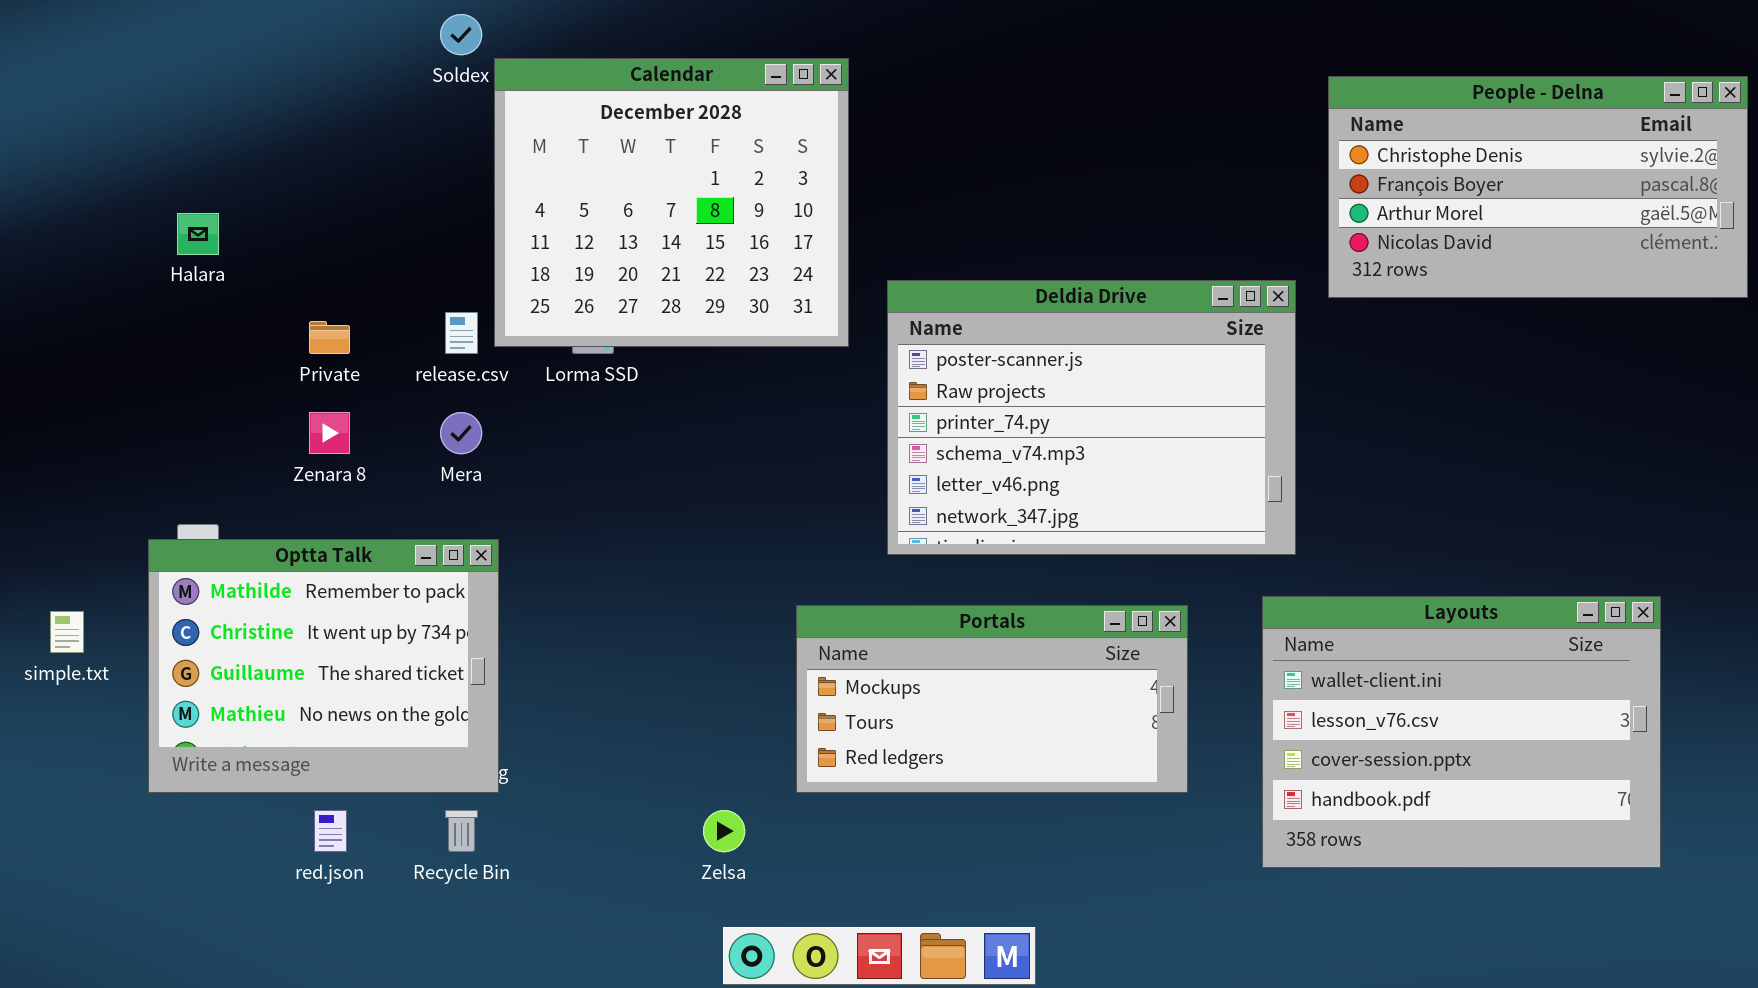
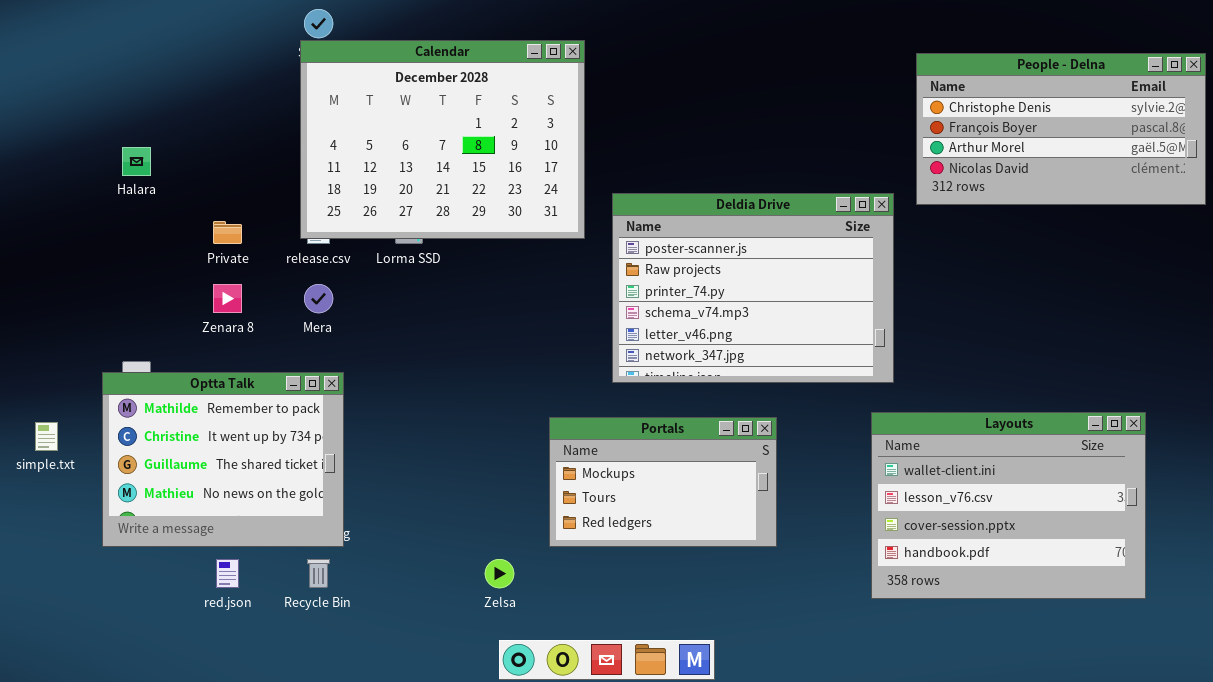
Calendar: [494,58,849,347] -> [300,40,585,239], resized
Portals: [796,605,1188,793] -> [549,417,777,547], resized

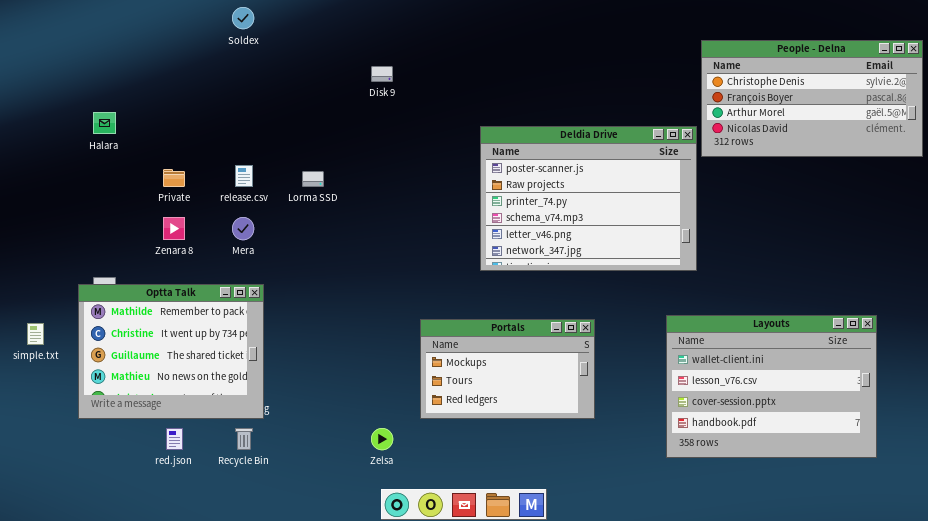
Calendar: [300,40,585,239] -> none, closed
Deldia Drive: [612,193,894,383] -> [480,126,697,271], moved

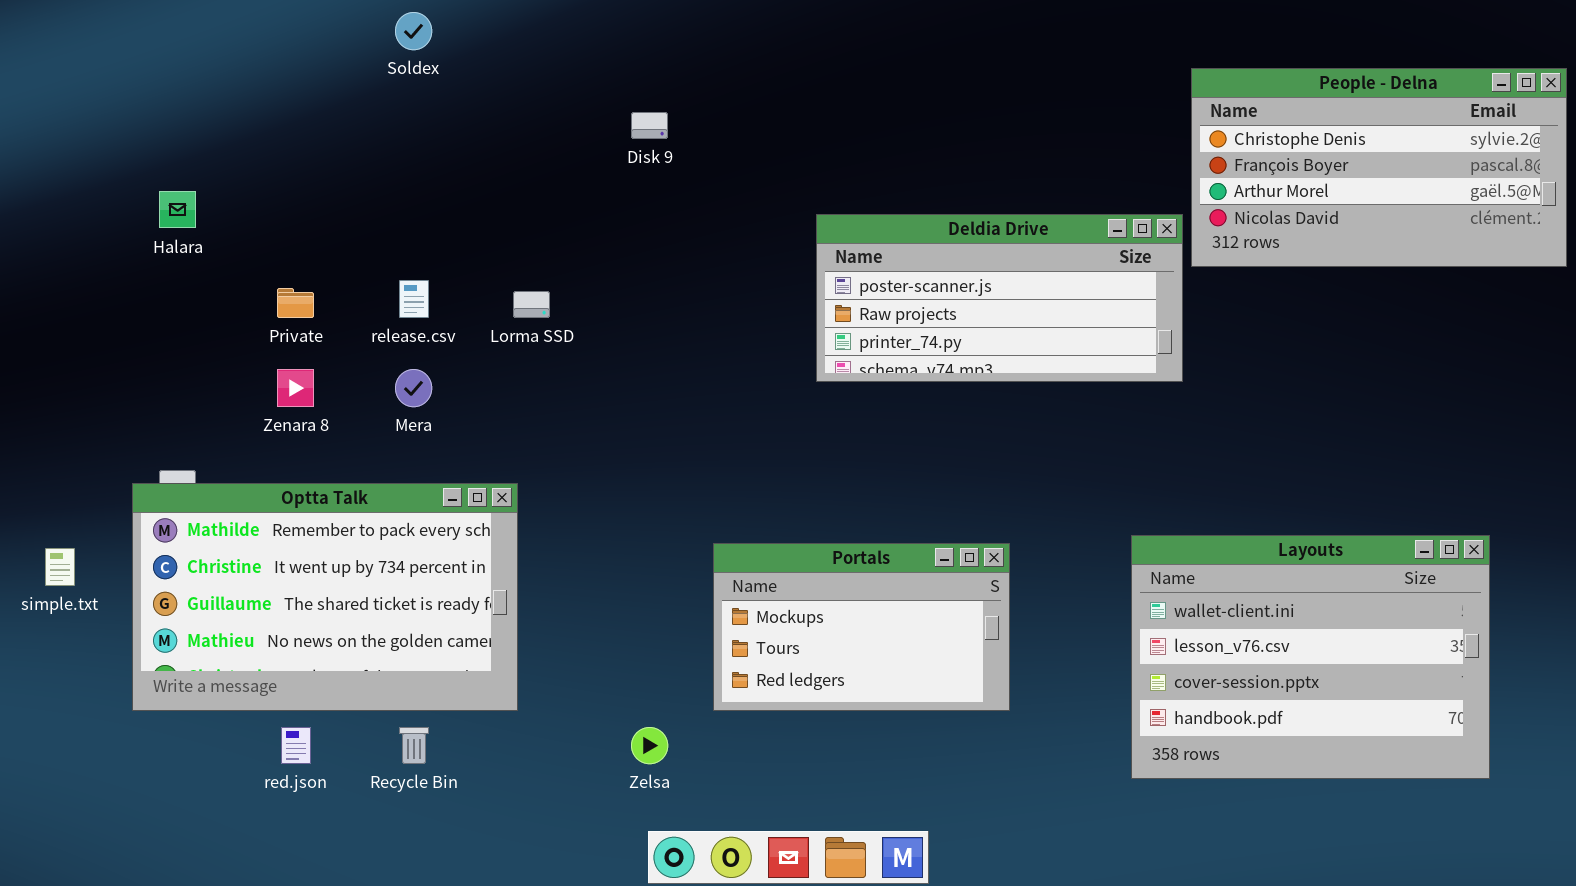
Deldia Drive: [480,126,697,271] -> [816,214,1183,382], resized
Optta Talk: [78,284,264,419] -> [132,483,518,711], resized

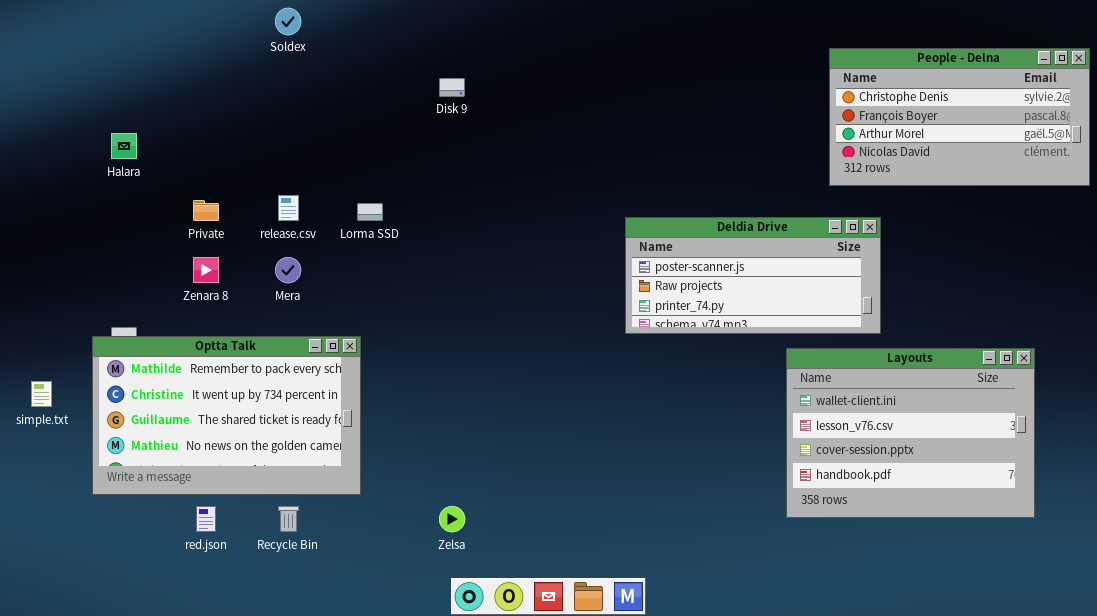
Deldia Drive: [816,214,1183,382] -> [625,217,881,334], moved
Layouts: [1131,535,1490,779] -> [786,348,1035,518], moved
Portals: [713,543,1010,711] -> none, closed

